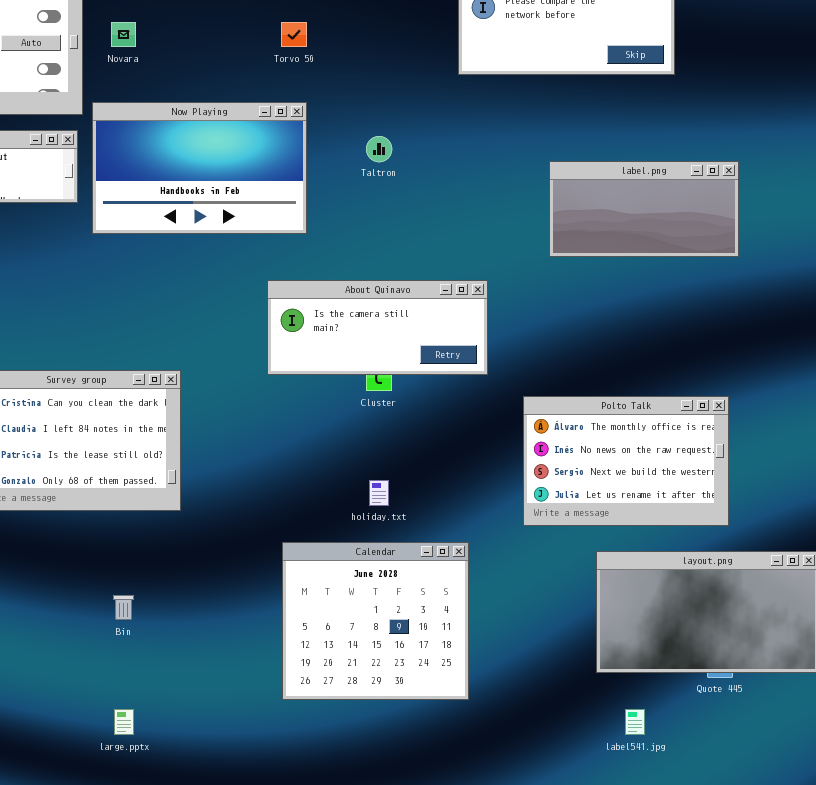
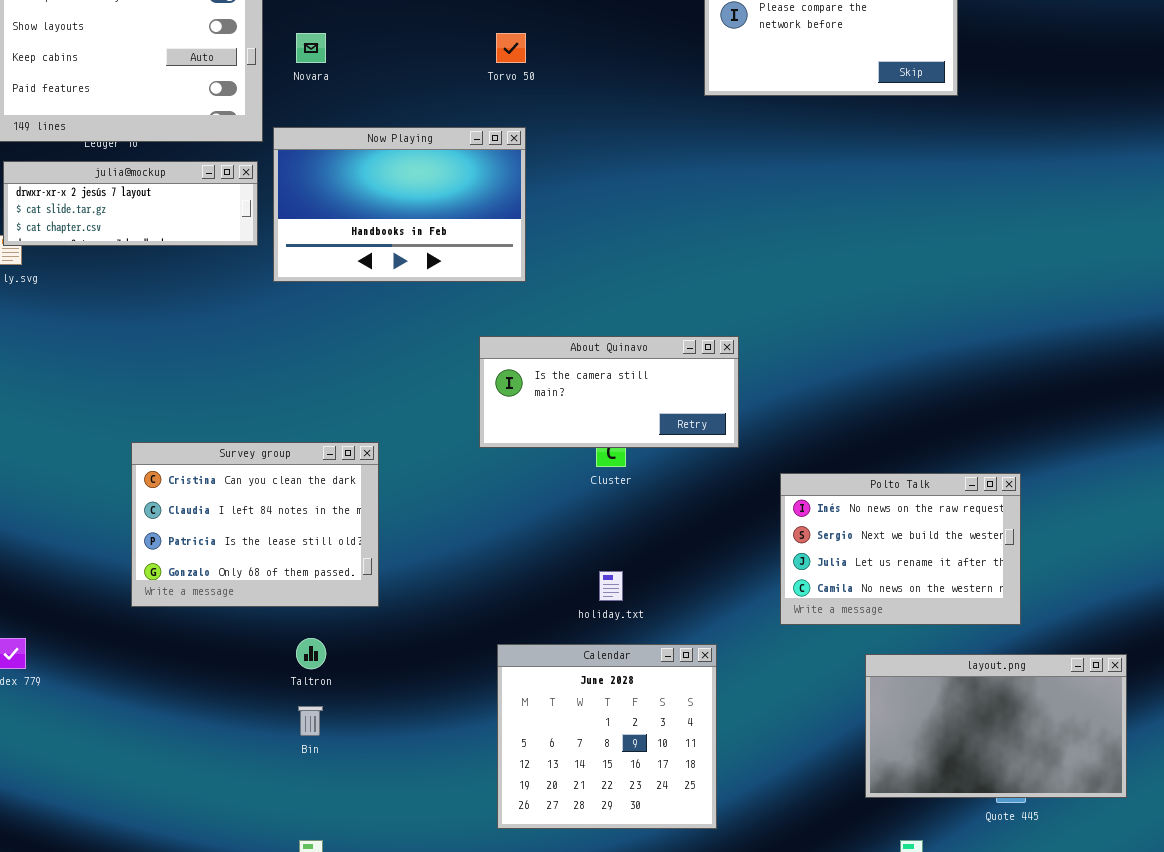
Taltron: [366,136,392,162] -> [296,638,326,669], moved
label.png: [549,161,739,257] -> none, closed
Polto Talk: [523,396,729,526] -> [780,473,1021,625], scrolled down 1 row

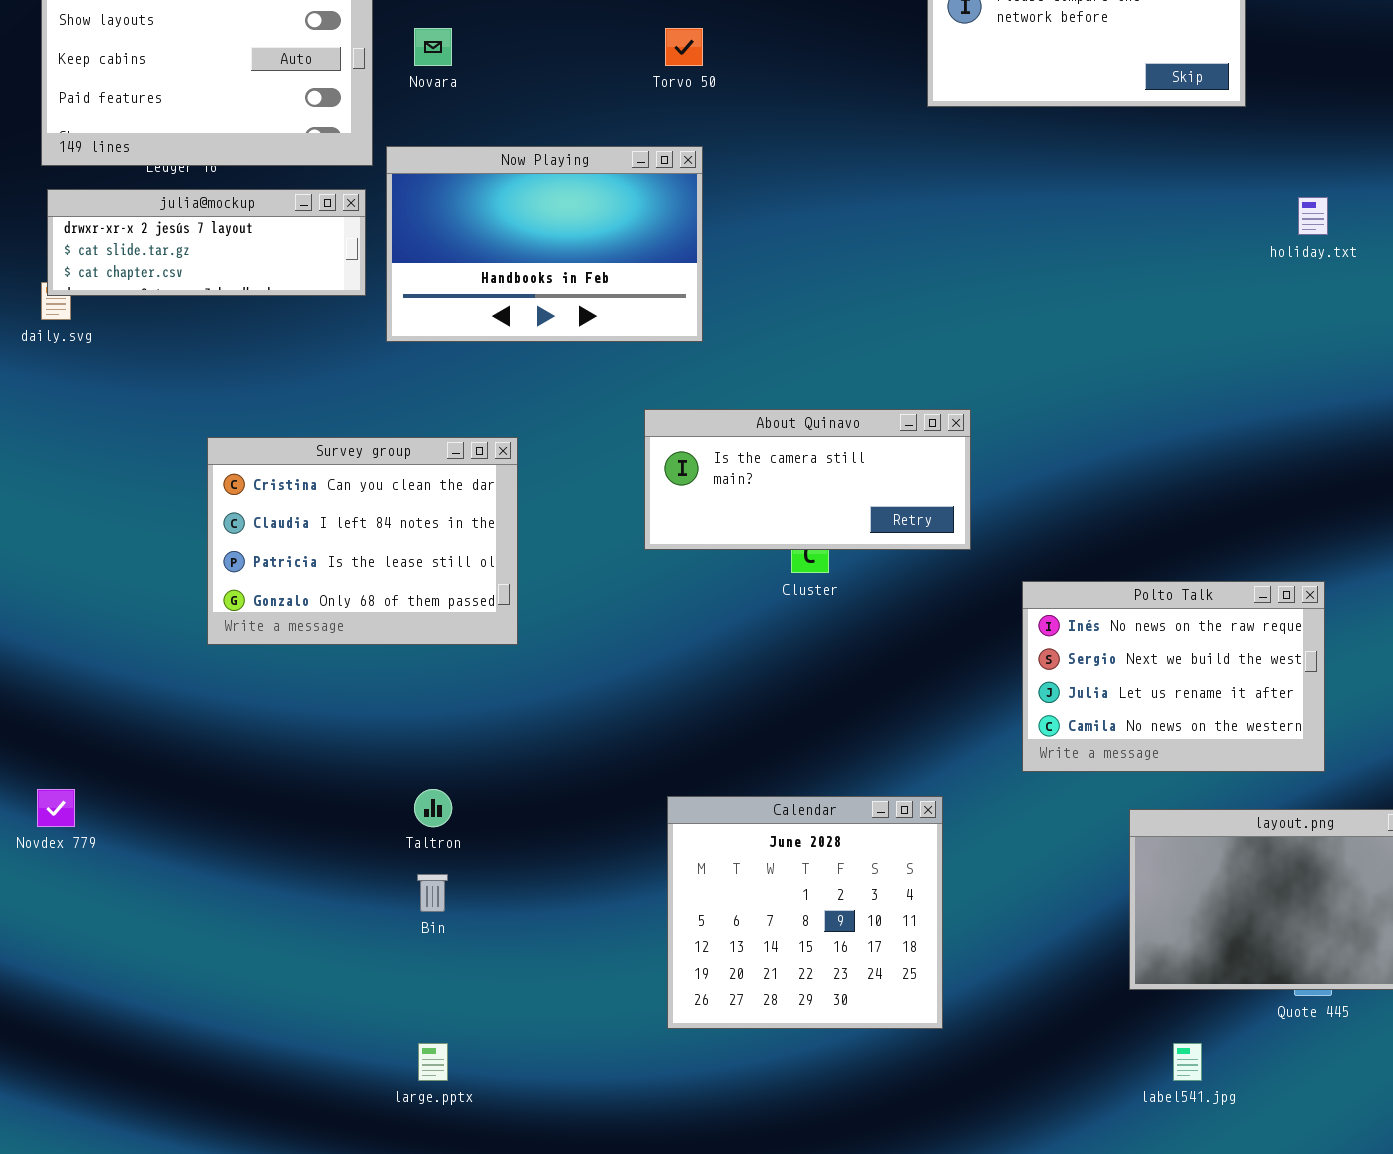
Survey group: [131,442,379,607] -> [207,437,518,645], moved
holiday.txt: [599,571,623,601] -> [1298,197,1328,235], moved

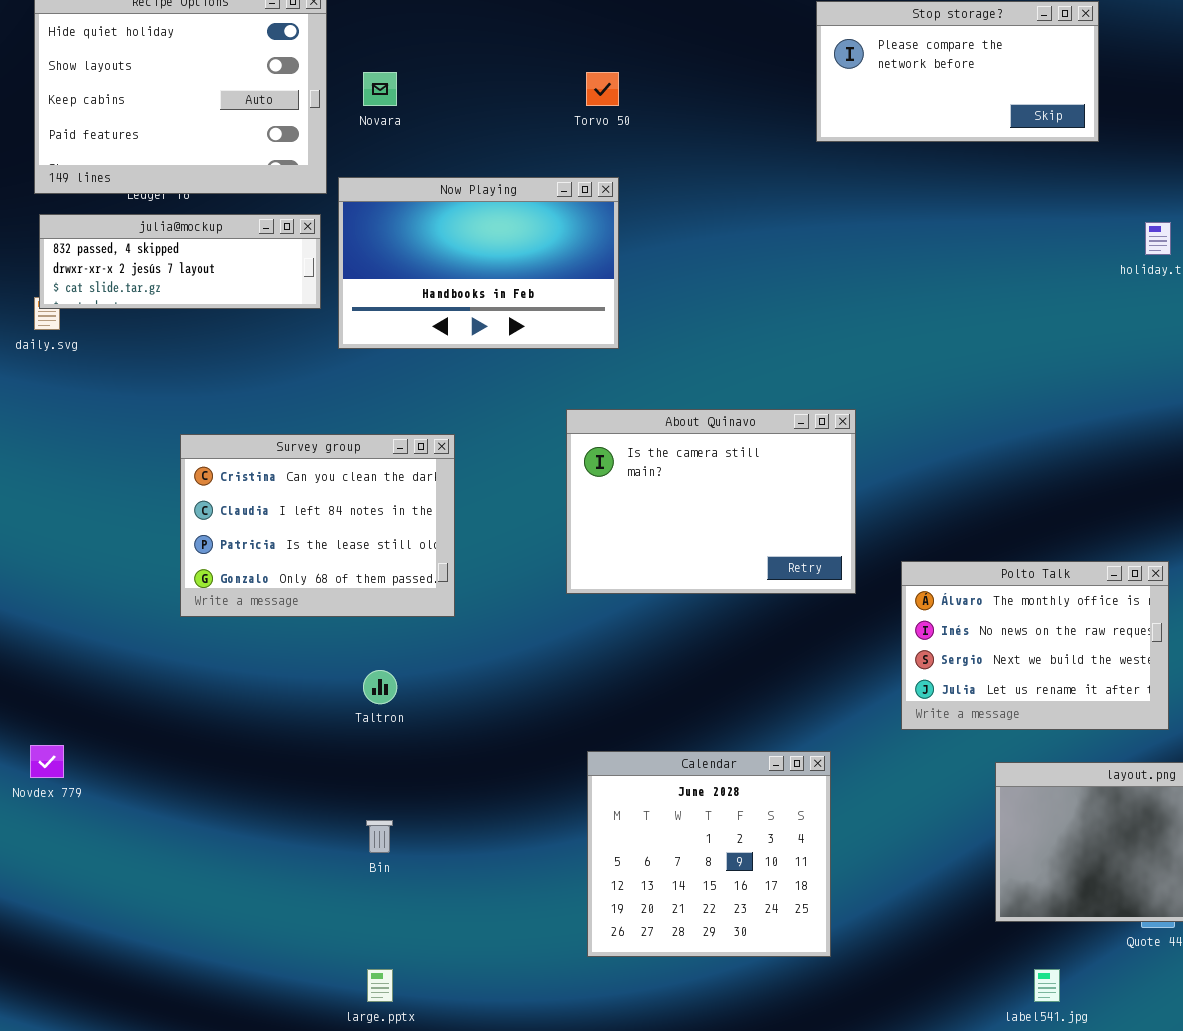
julia@mockup: [47,189,366,296] -> [39,214,321,309], scrolled up 1 row
About Quinavo: [644,409,971,550] -> [566,409,856,594], resized
Polto Talk: [1022,581,1325,772] -> [901,561,1169,730], scrolled up 1 row
Taltron: [414,789,452,827] -> [363,670,397,704], moved

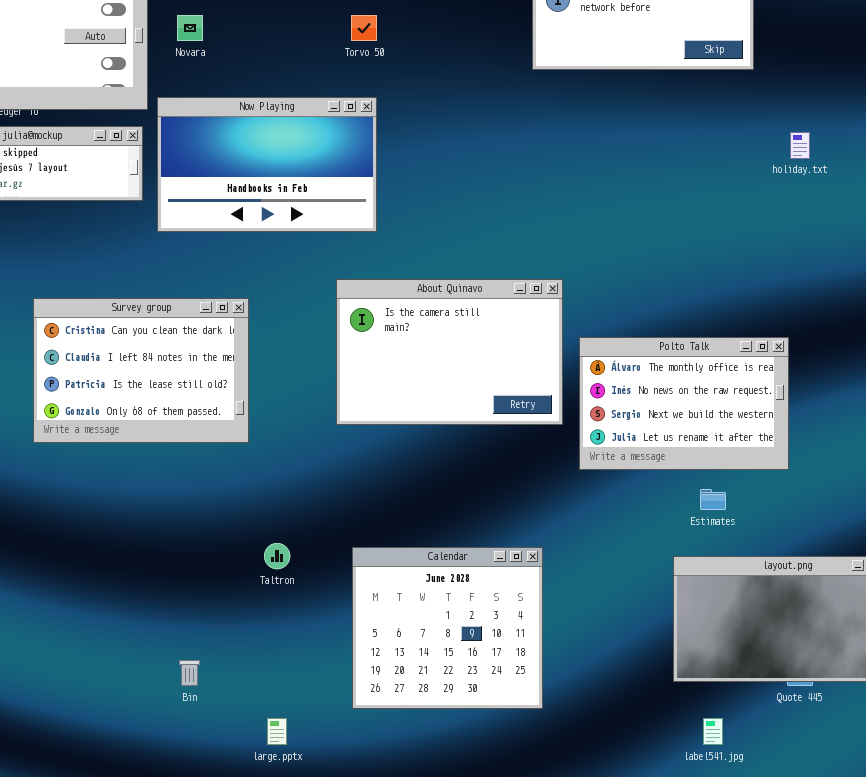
Polto Talk: [901,561,1169,730] -> [579,337,789,470], moved
Taltron: [363,670,397,704] -> [264,543,290,569], moved
Bin: [366,820,393,853] -> [179,660,200,686], moved
large.pptx: [367,969,393,1002] -> [267,718,287,745], moved

